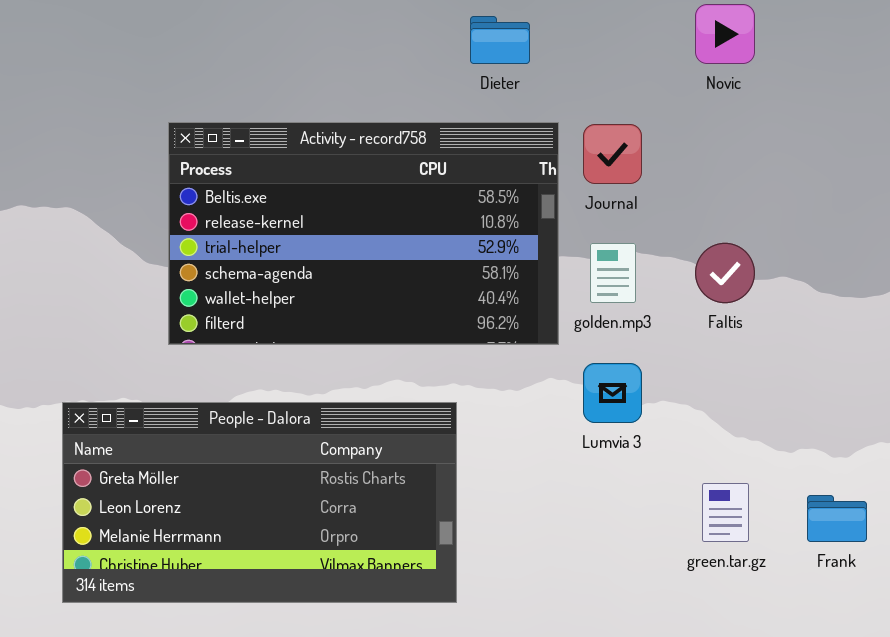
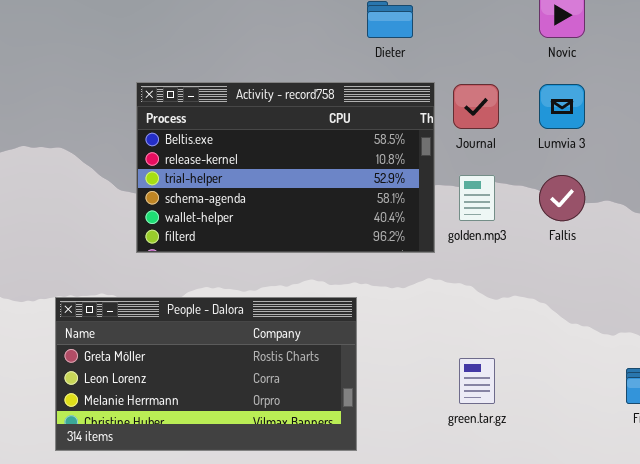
Lumvia 3: [583,363,642,423] -> [539,84,585,129], moved
green.tar.gz: [702,483,749,542] -> [459,358,495,404], moved

